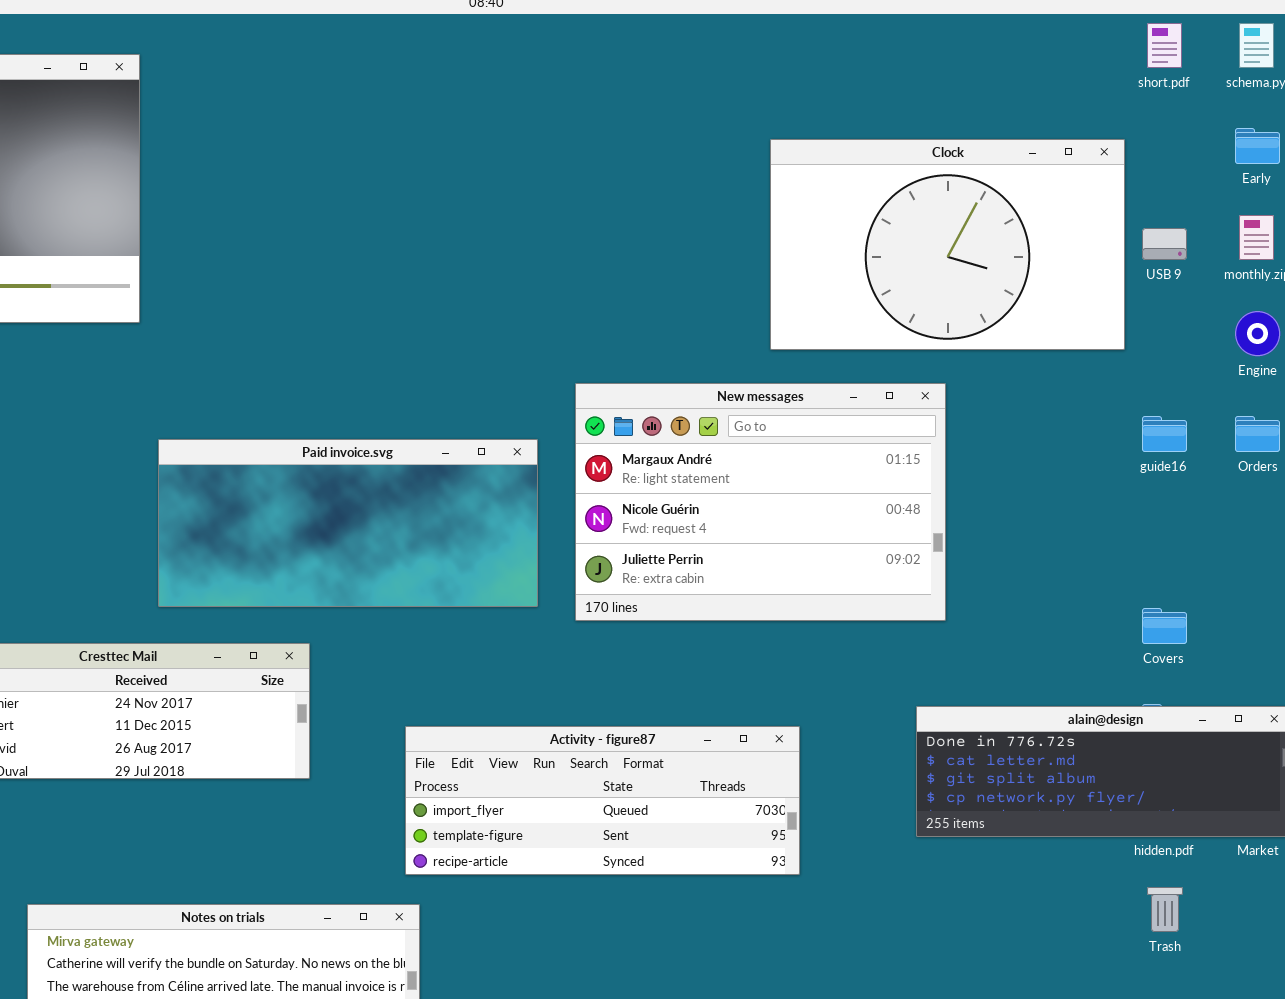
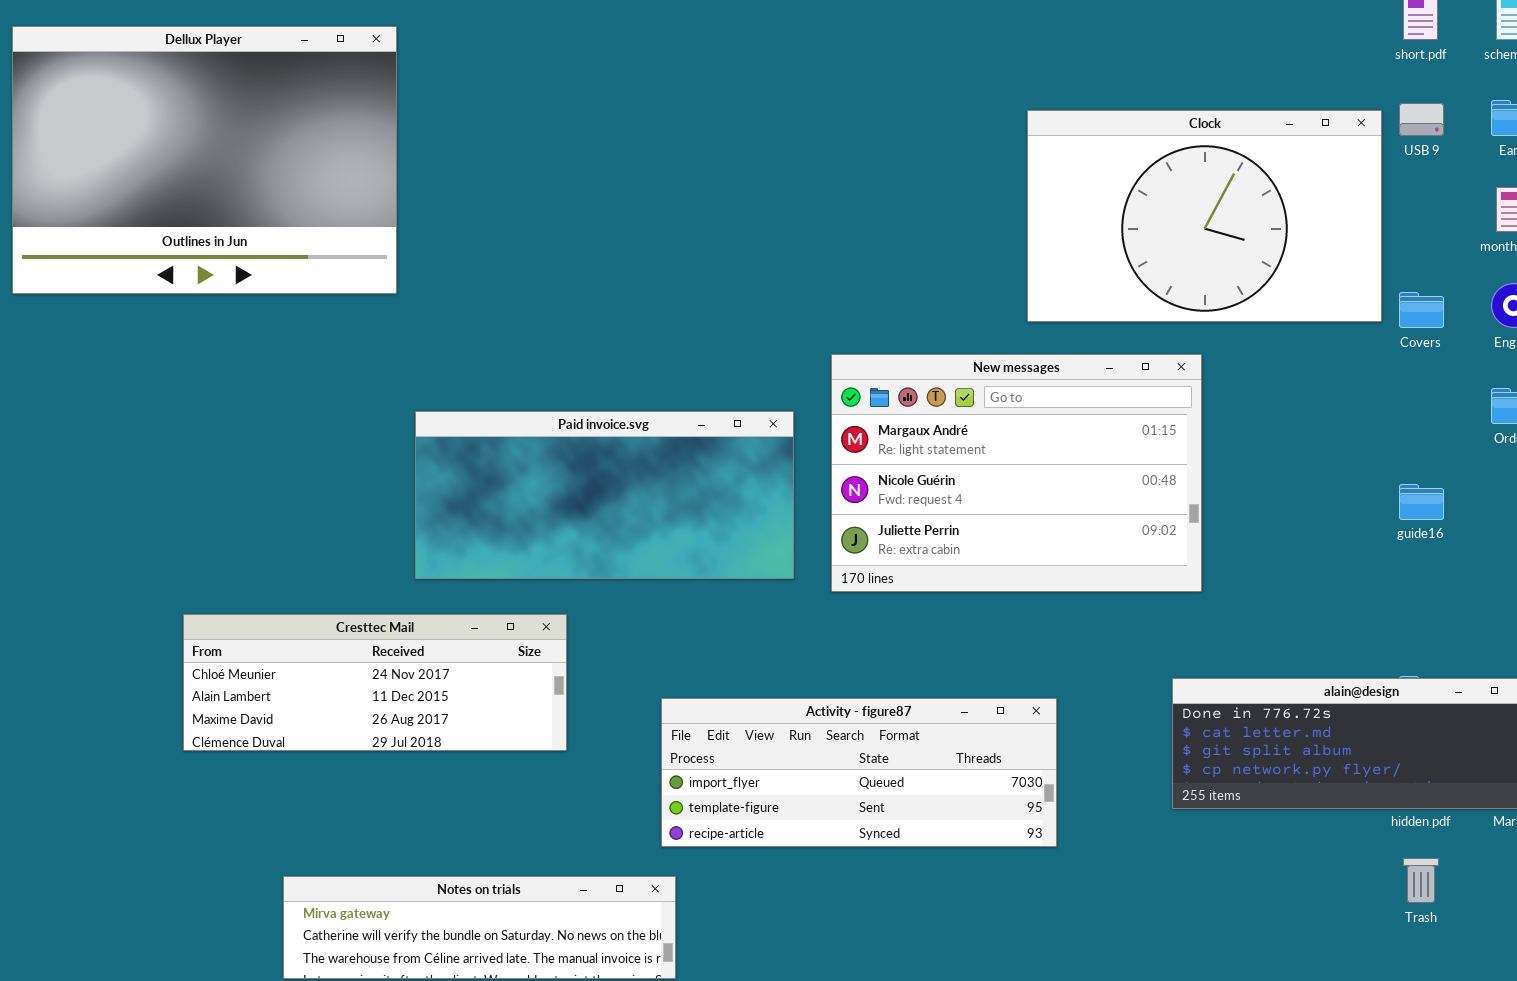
USB 9: [1142,228,1187,260] -> [1399,103,1444,136], moved
guide16: [1142,416,1187,452] -> [1399,484,1444,520], moved
Covers: [1142,608,1187,644] -> [1399,292,1444,328], moved

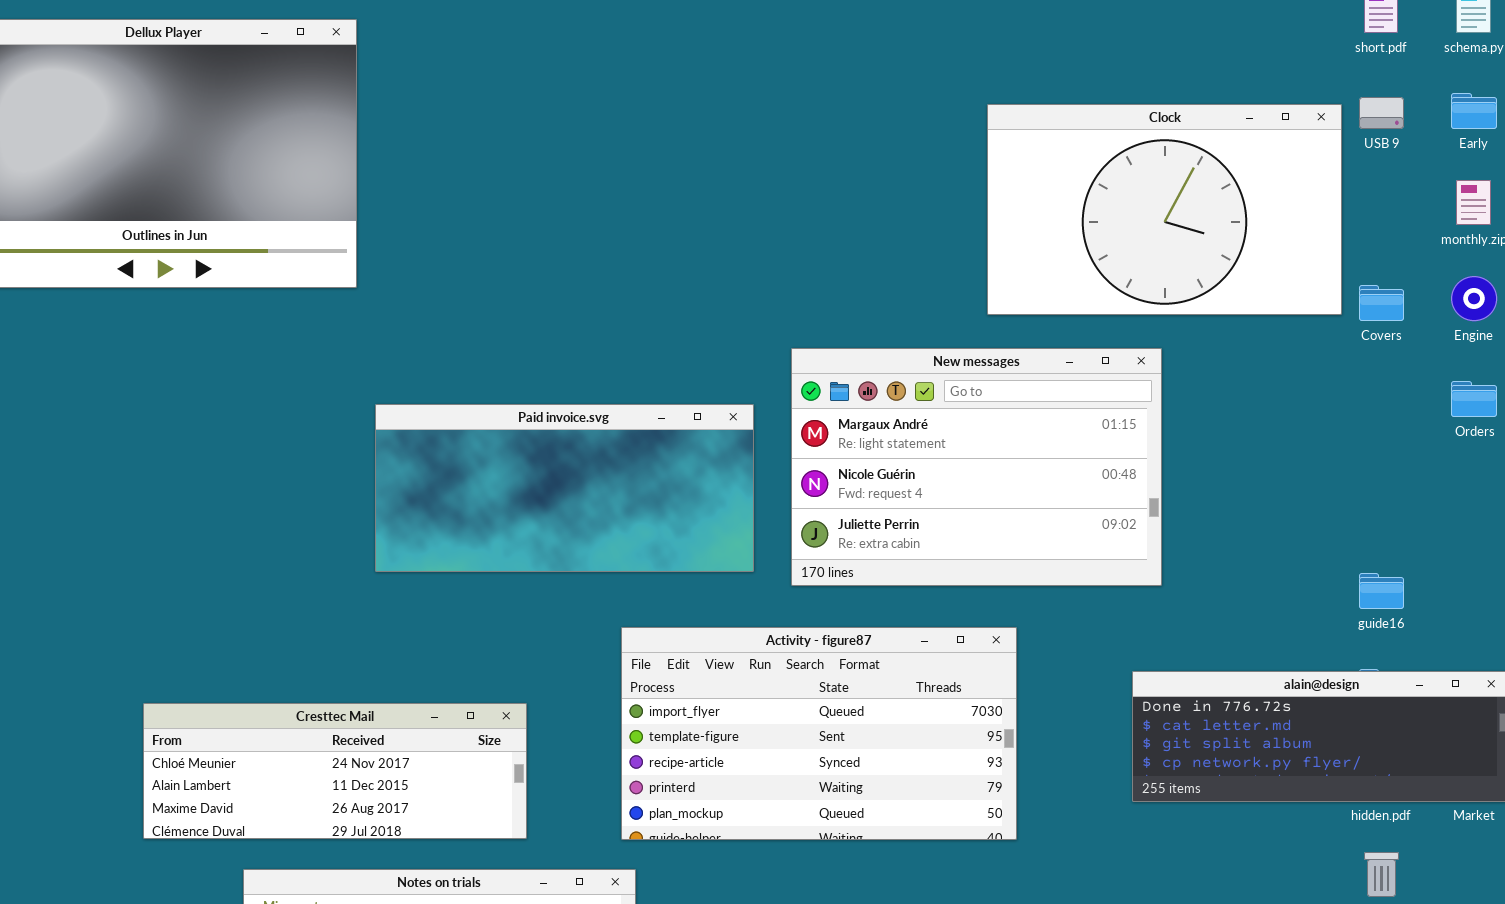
guide16: [1399,484,1444,520] -> [1359,573,1404,609], moved
Cresttec Mail: [183,614,567,751] -> [143,703,527,839], moved
Activity - figure87: [661,698,1057,847] -> [621,627,1017,840], resized

